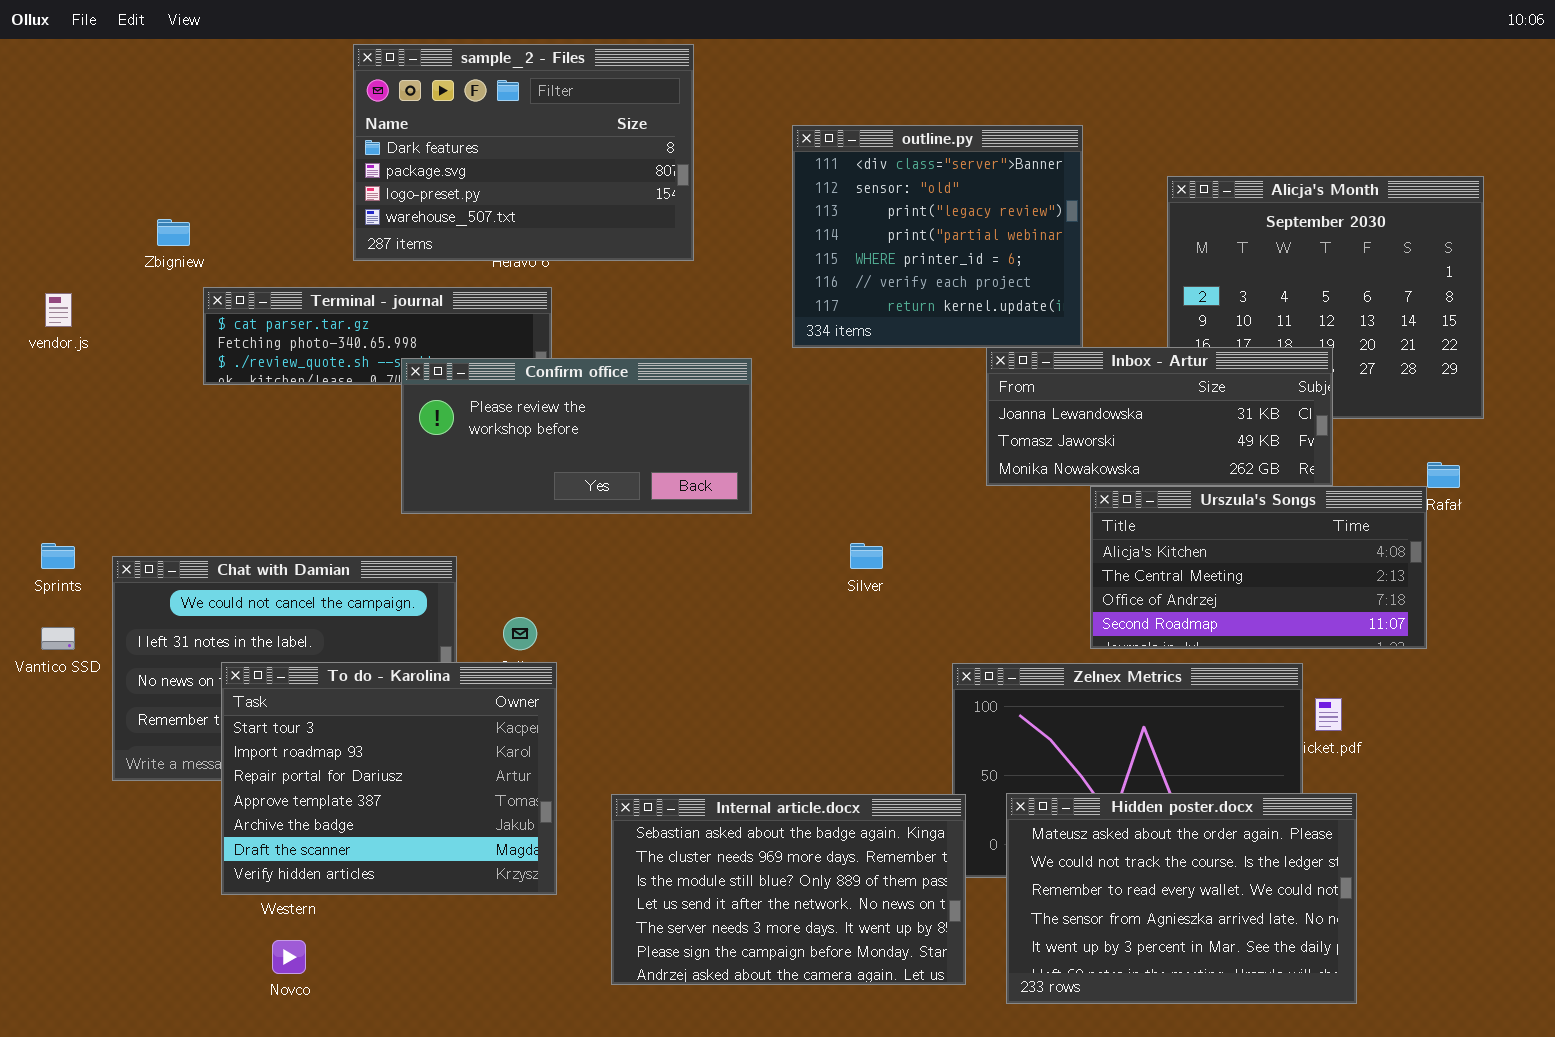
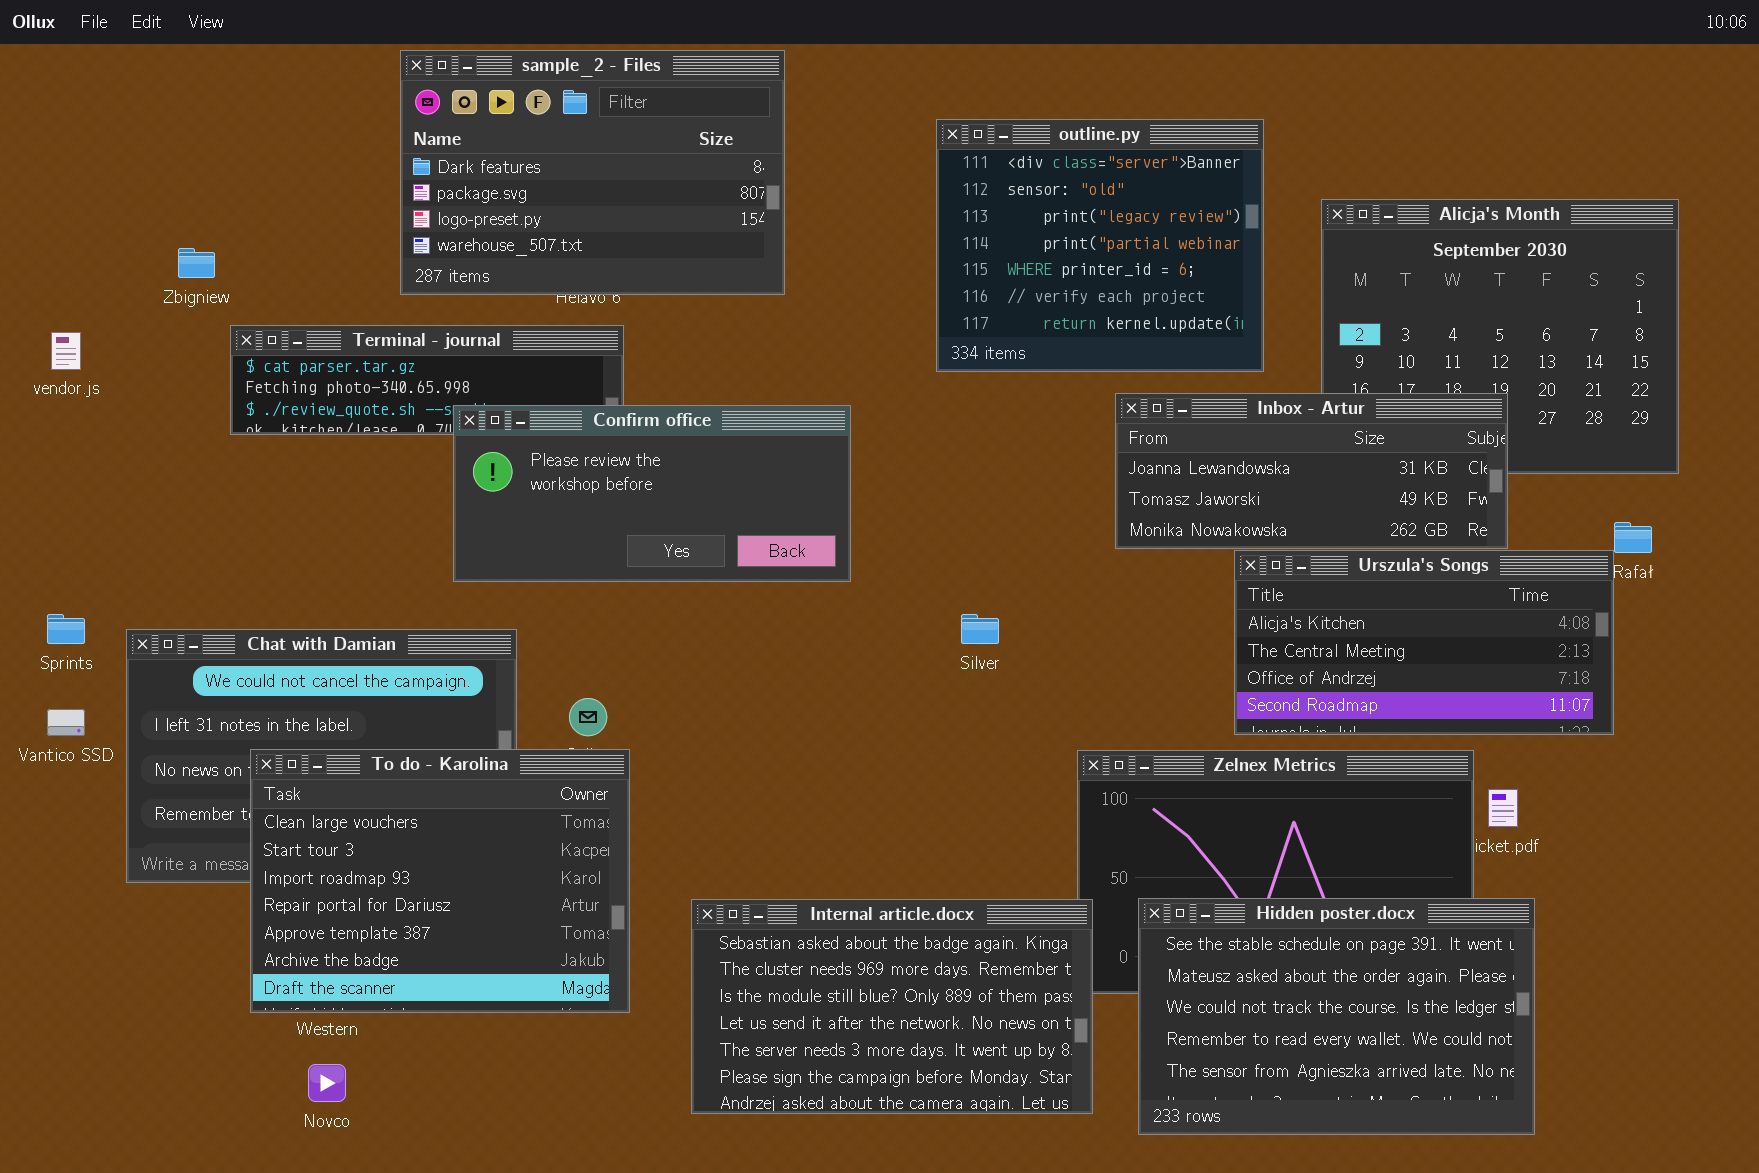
outline.py: [792,125,1083,348] -> [936,119,1264,372], moved
To do - Karolina: [221,662,557,895] -> [250,749,630,1013], scrolled up 1 row
Hidden poster.docx: [1006,793,1357,1004] -> [1138,898,1535,1135], scrolled up 1 row

